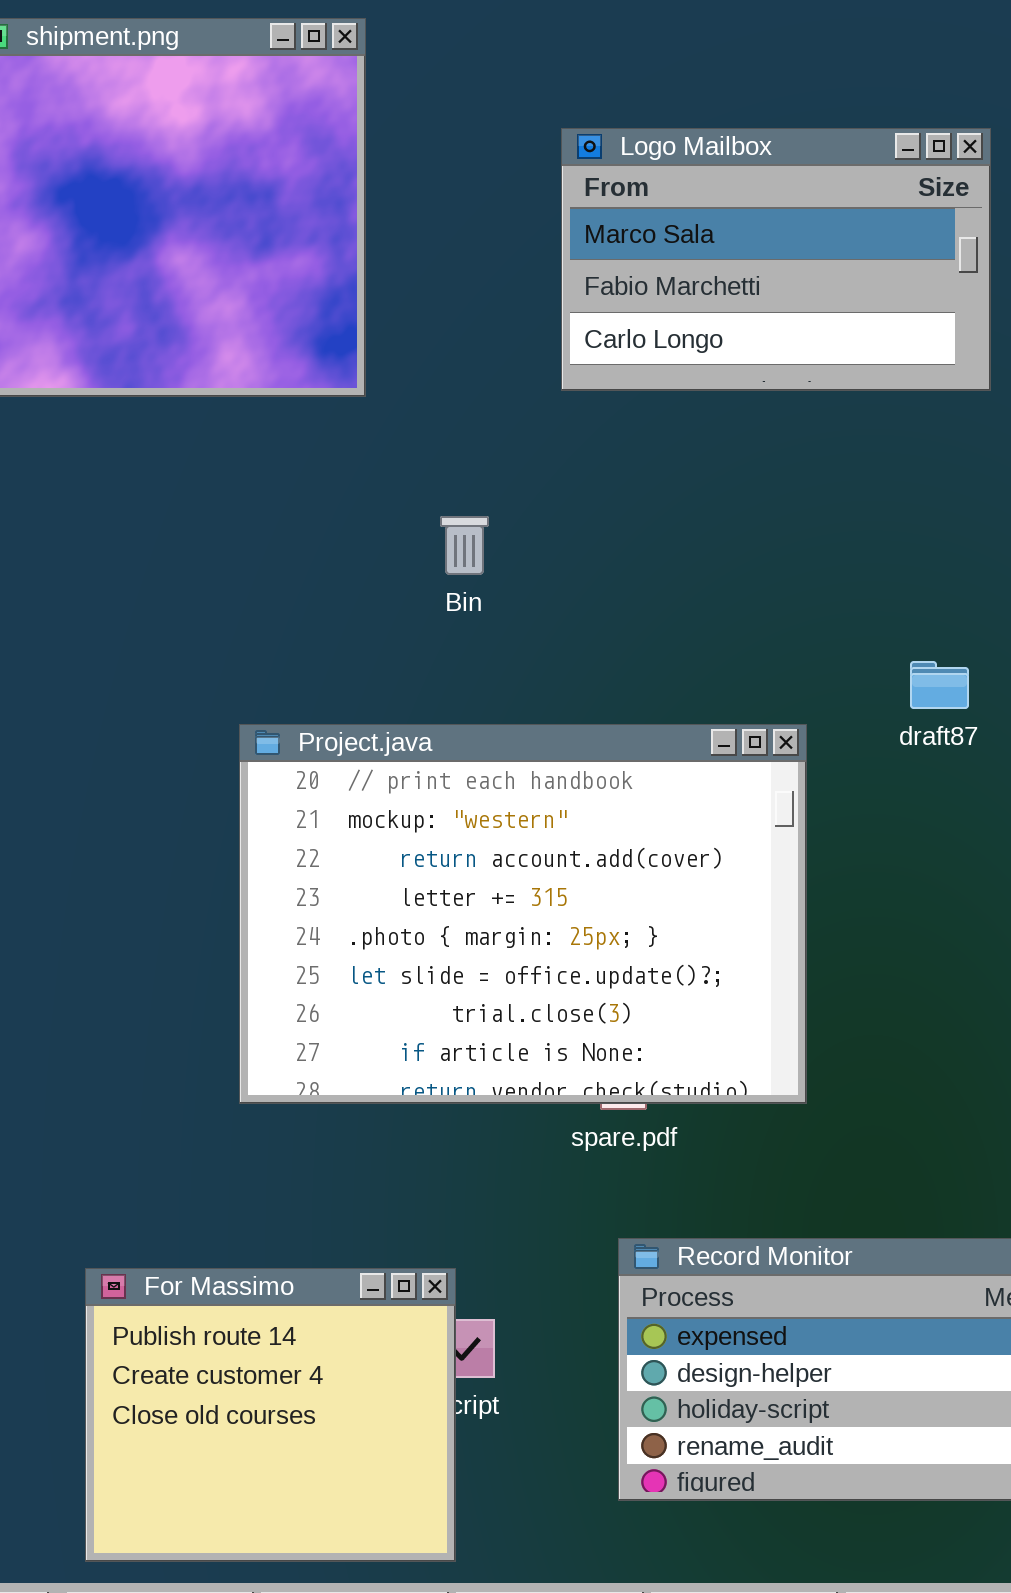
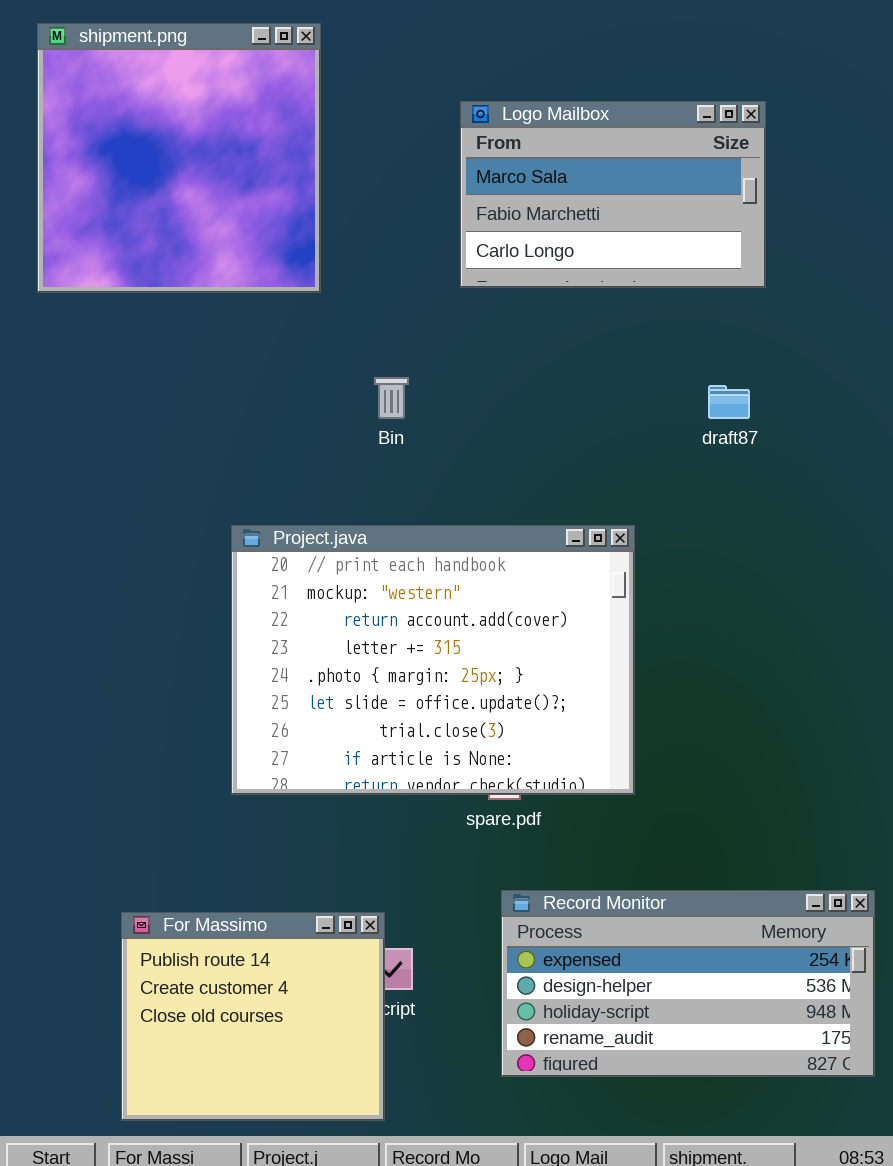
draft87: [910,661,969,709] -> [708,385,750,419], moved

